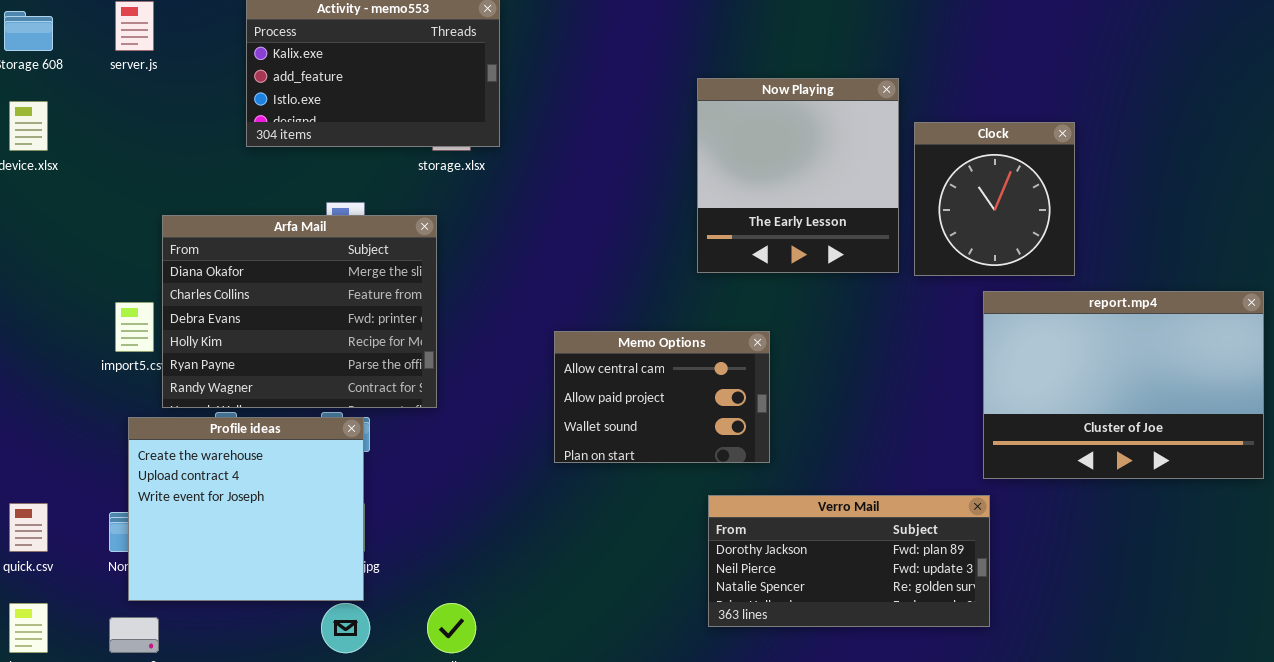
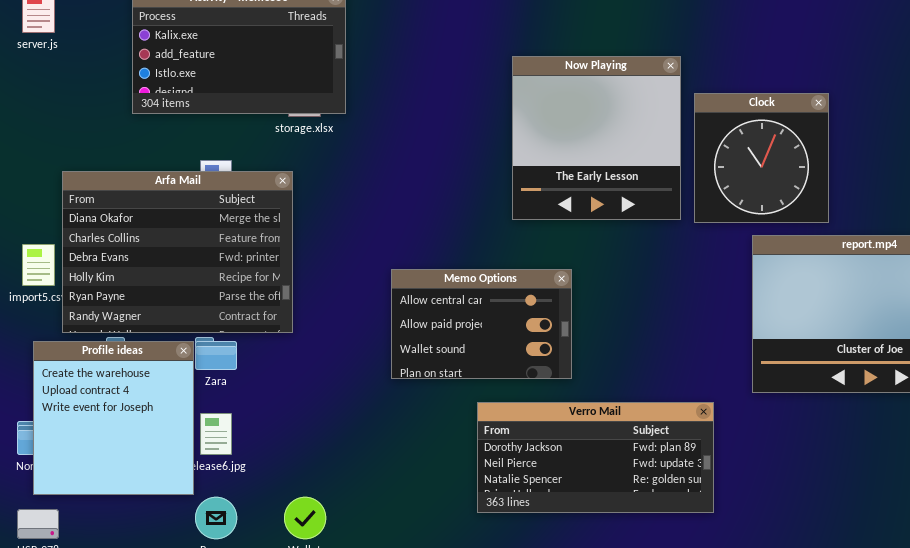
Profile ideas: [128,417,364,601] -> [33,341,194,495], resized
Verro Mail: [708,495,990,627] -> [477,402,714,513], moved

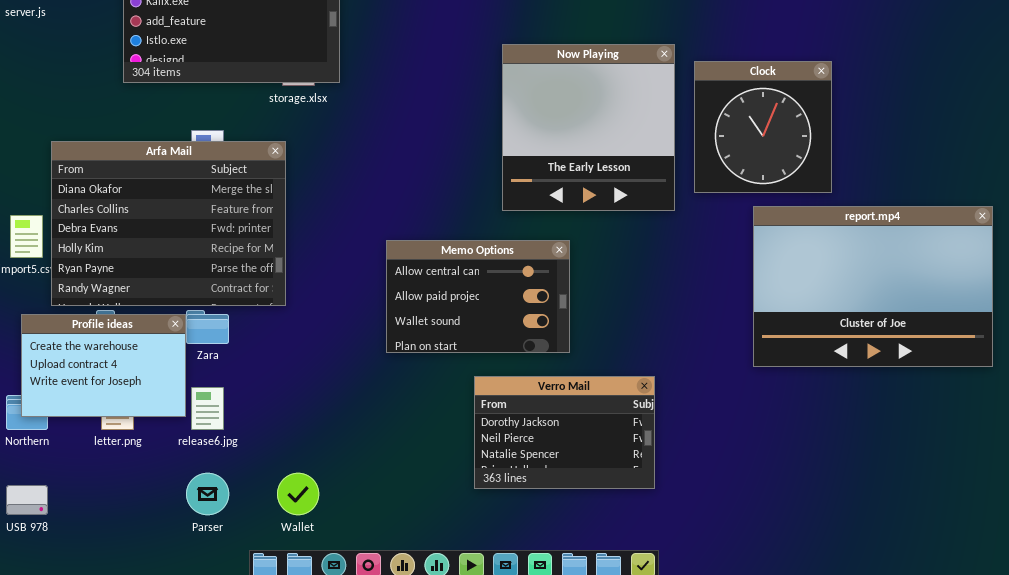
Now Playing: [512,56,681,220] -> [502,44,675,211], moved
Profile ideas: [33,341,194,495] -> [21,314,186,417], resized
Verro Mail: [477,402,714,513] -> [474,376,655,489], resized

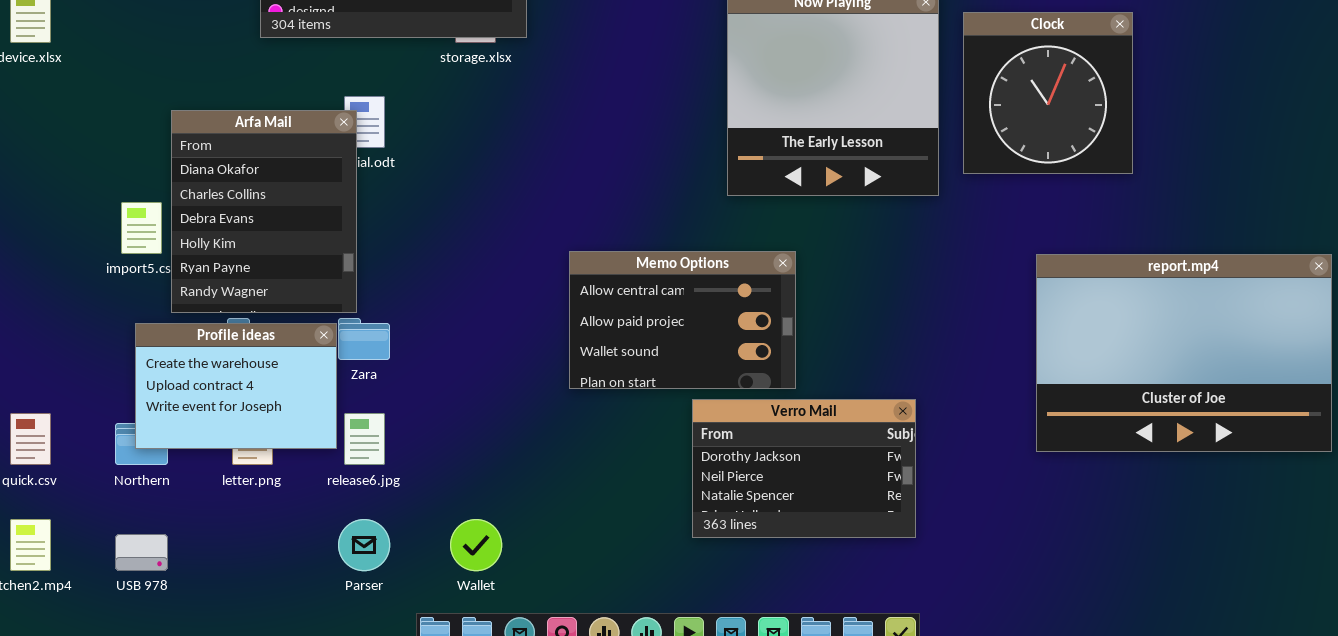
Arfa Mail: [51,141,286,306] -> [171,110,357,313], resized
report.mp4: [753,206,993,367] -> [1036,254,1332,452], moved
Memo Options: [386,240,570,353] -> [569,251,796,389], moved

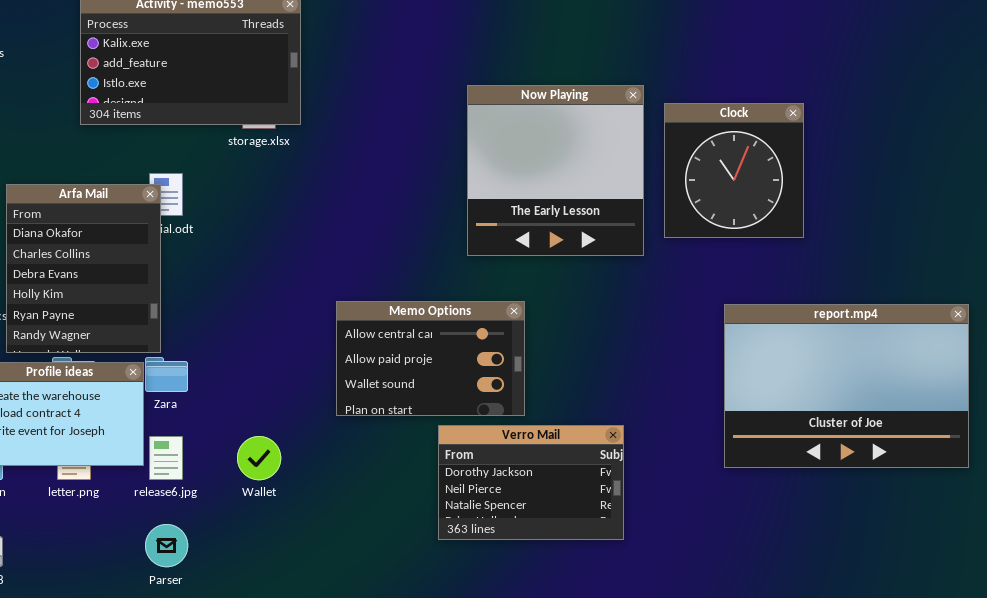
Wallet: [450,519,502,571] -> [237,436,281,480], moved

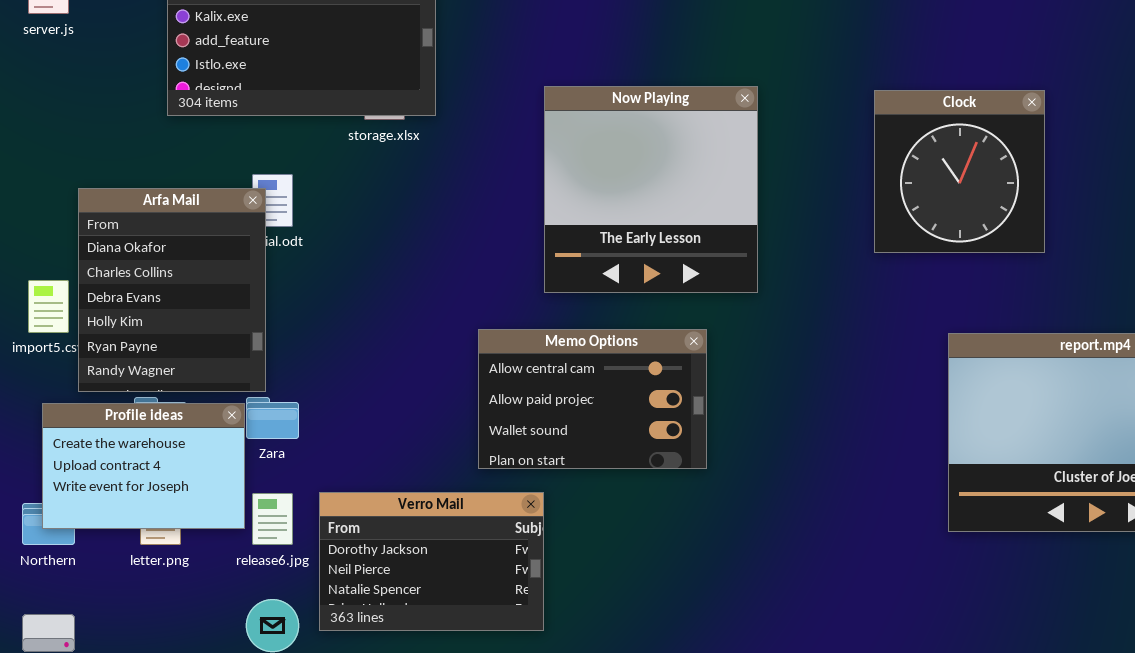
Now Playing: [467,85,644,256] -> [544,86,758,293], moved
Verro Mail: [438,425,624,540] -> [319,492,544,631], moved

